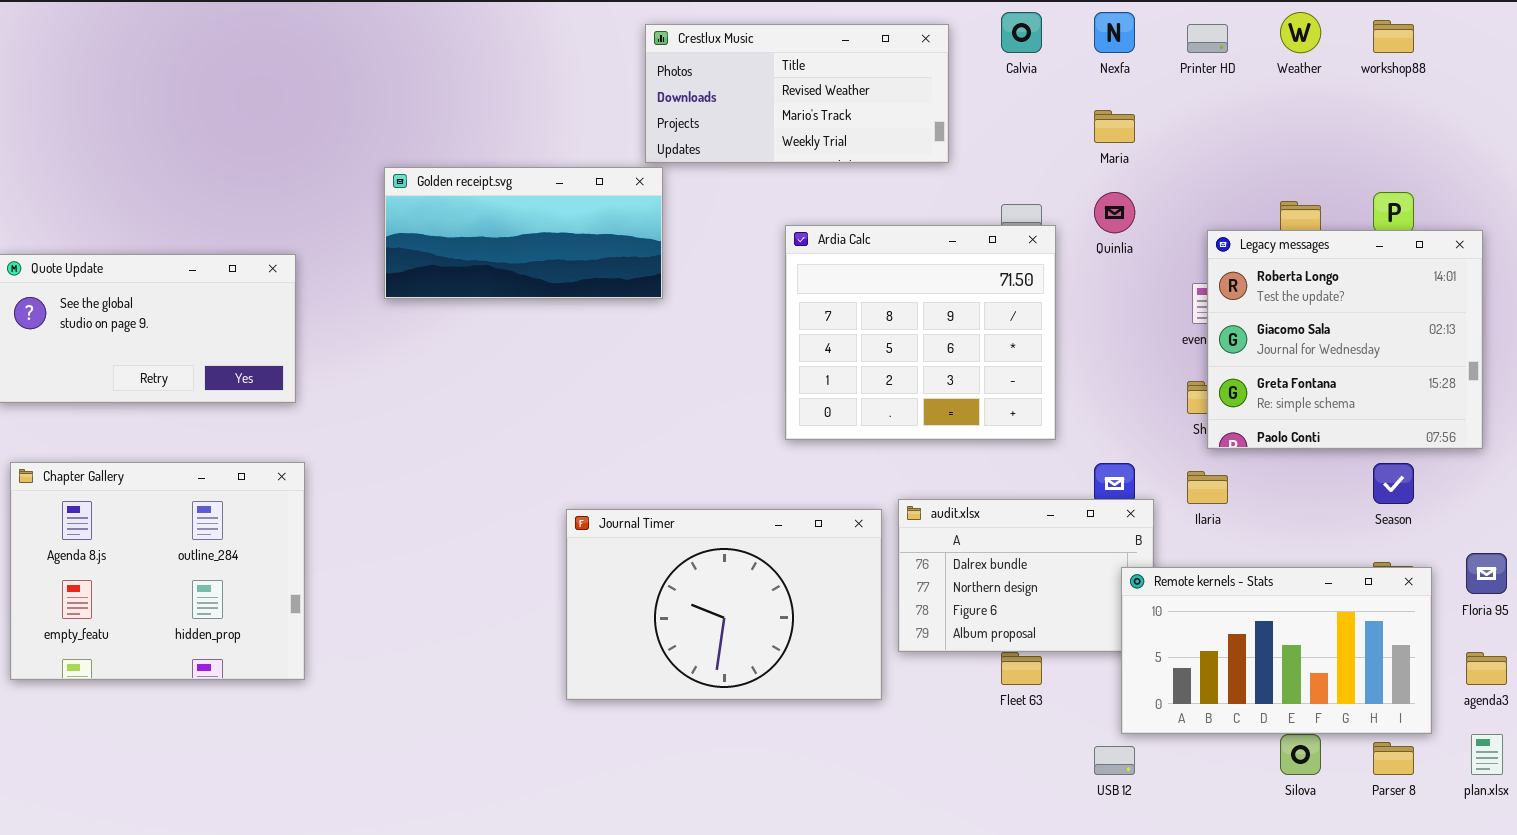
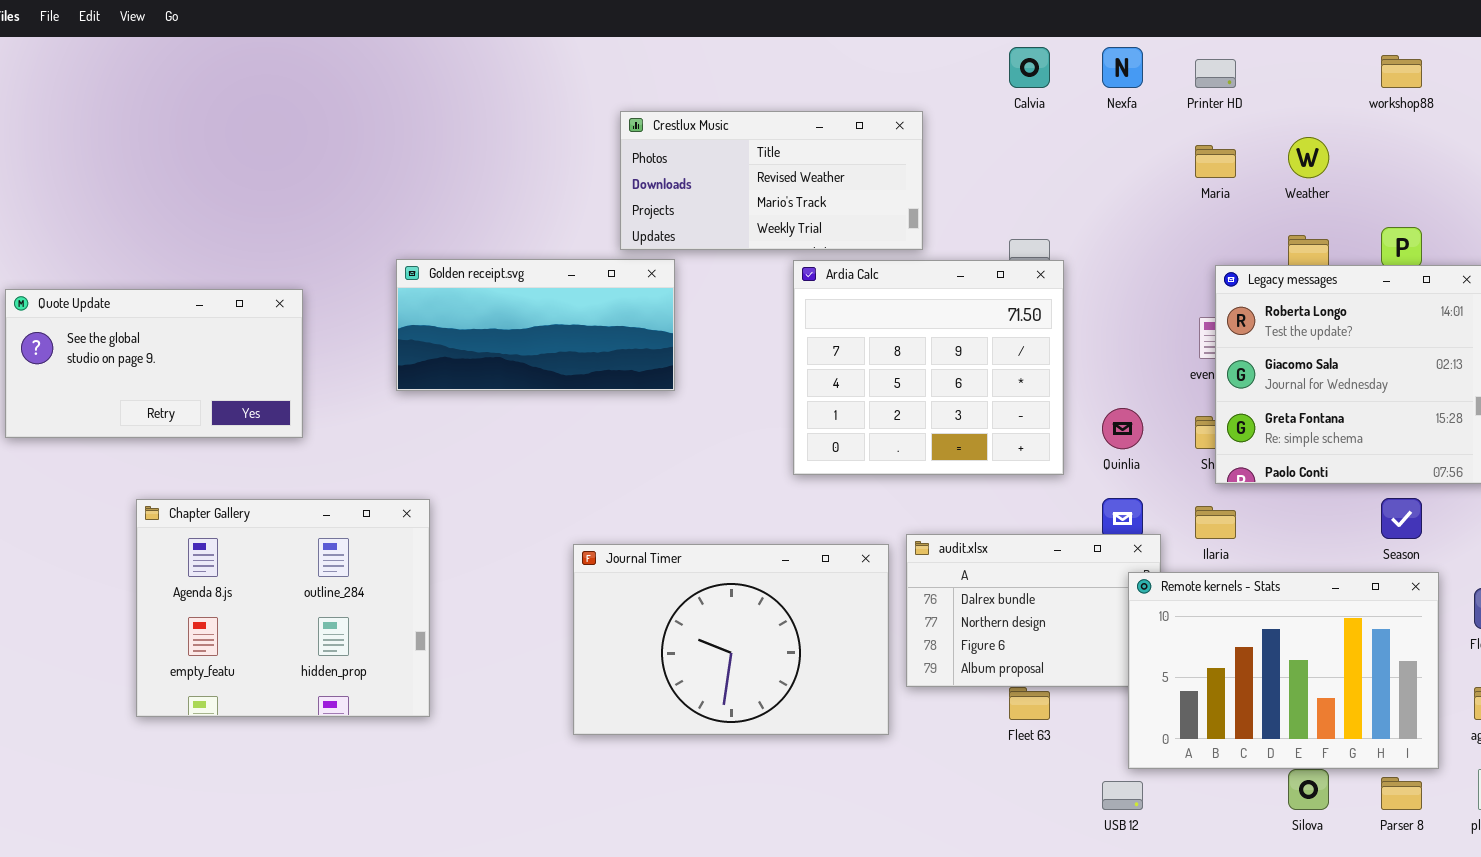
Weather: [1280,12,1321,53] -> [1288,137,1329,178], moved
Crestlux Music: [645,24,949,163] -> [620,111,923,250], moved
Maria: [1094,110,1135,143] -> [1195,145,1236,178], moved
Golden receipt.svg: [384,167,663,299] -> [396,259,675,391], moved
Quinlia: [1094,192,1135,233] -> [1102,408,1143,449], moved
Chapter Gallery: [10,462,305,680] -> [136,499,430,717], moved
Remote kernels - Stats: [1121,567,1432,734] -> [1128,572,1439,769], resized

